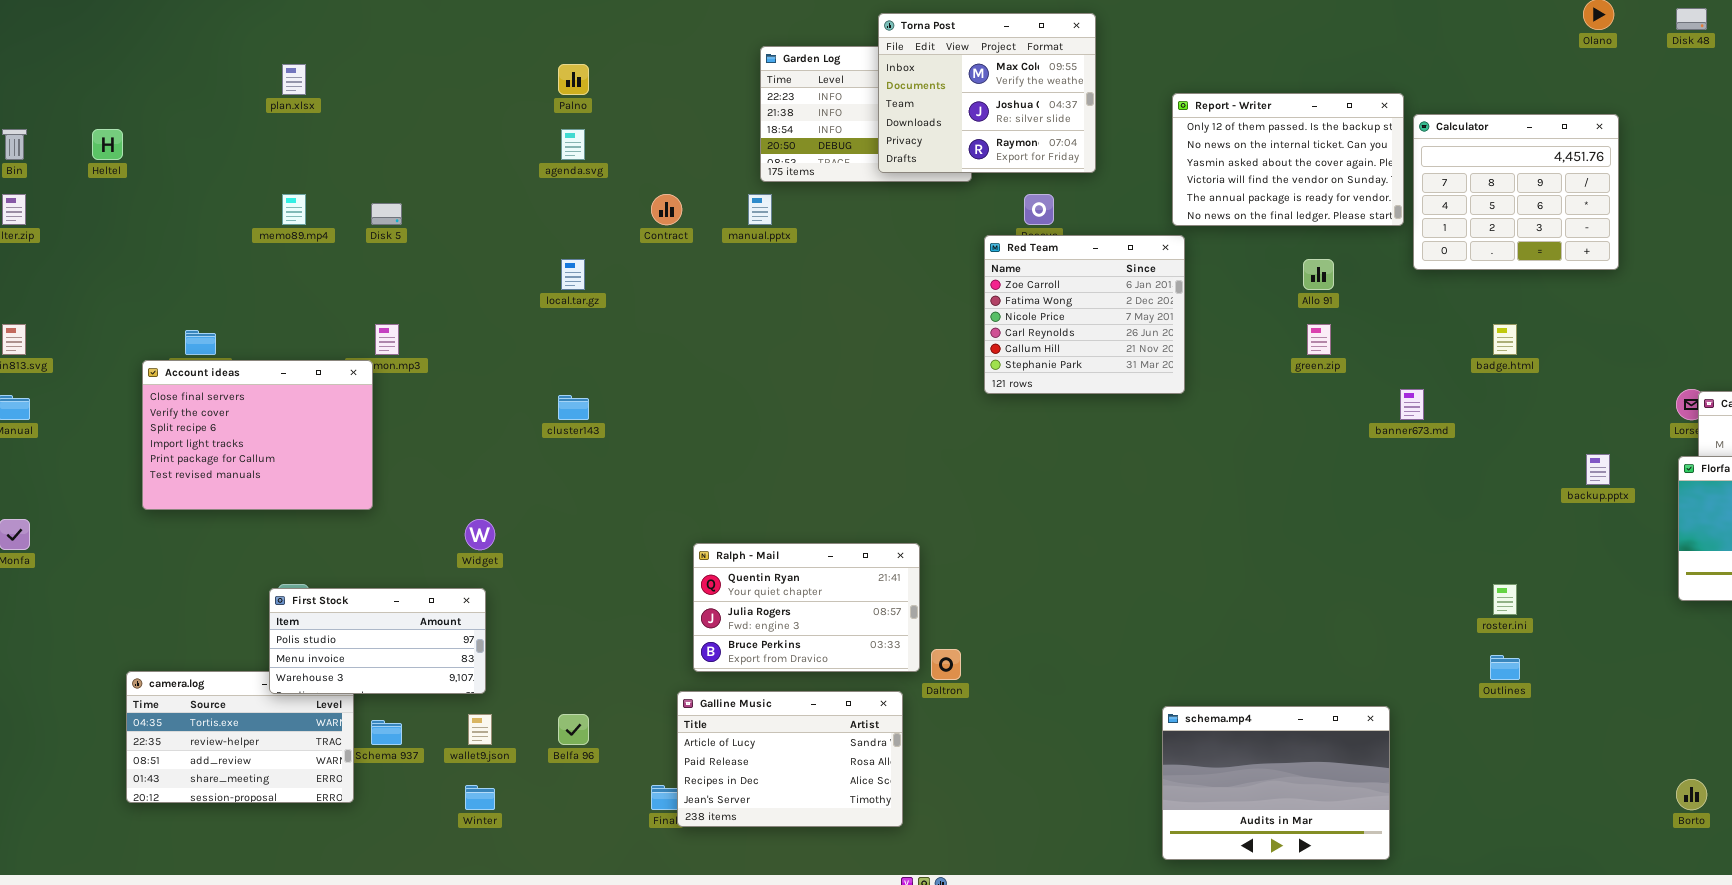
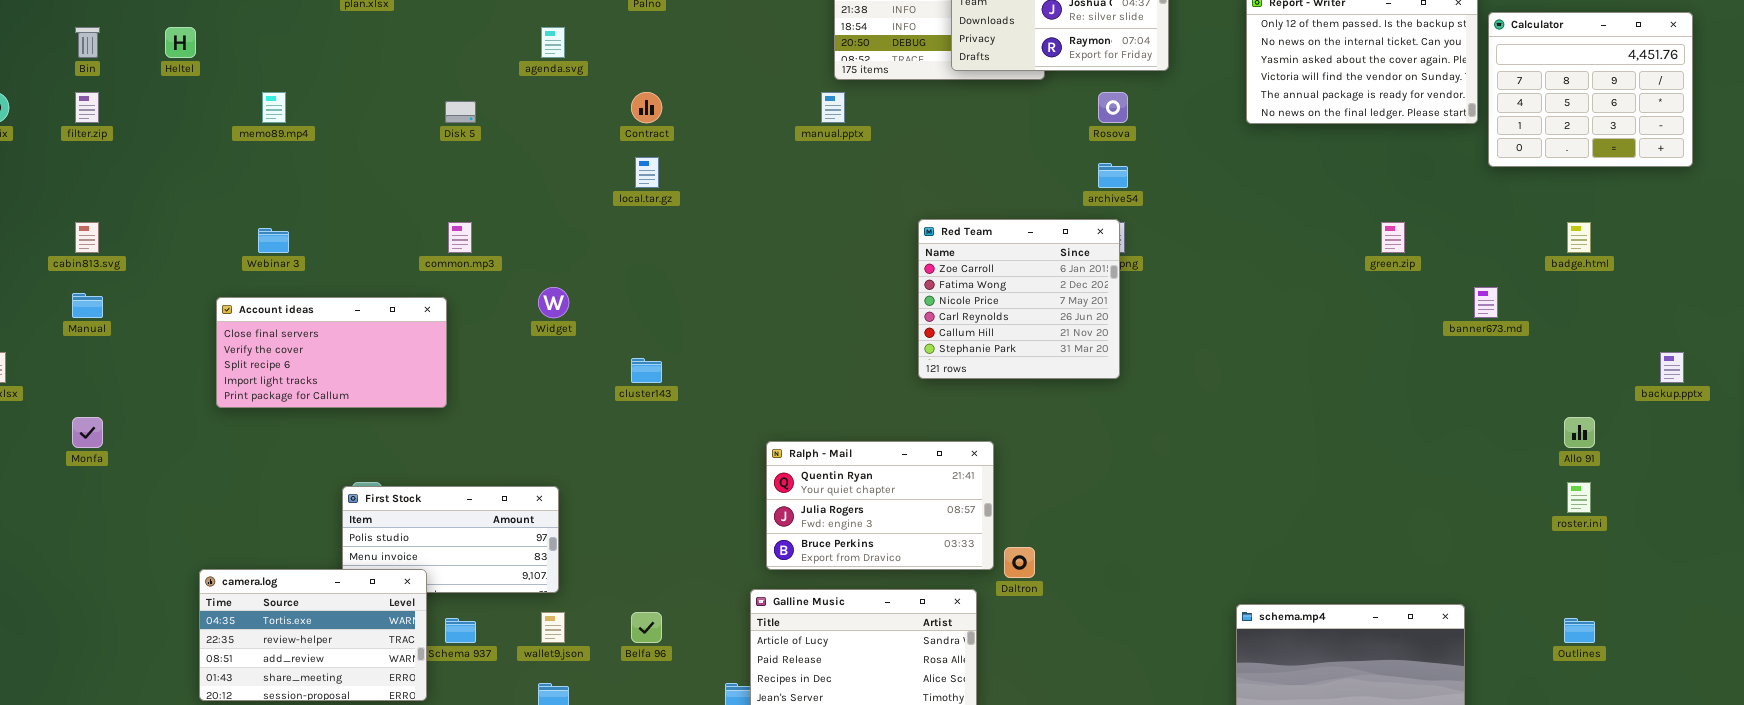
agenda.svg: [561,129,585,160] -> [541,27,565,58], moved
memo89.mp4: [282,194,306,225] -> [262,92,286,123], moved
Contract: [651,194,682,225] -> [631,92,662,123], moved
Red Team: [984,235,1185,394] -> [918,219,1120,379], moved
Allo 91: [1303,259,1334,290] -> [1564,417,1595,448], moved
Account ideas: [142,360,373,510] -> [216,297,447,408], resized
cluster143: [558,395,589,420] -> [631,358,662,383], moved
Widget: [465,519,495,550] -> [538,287,569,318], moved
Outlines: [1490,655,1520,680] -> [1564,618,1595,643], moved
camera.log: [126,671,354,803] -> [199,569,427,701], raised

